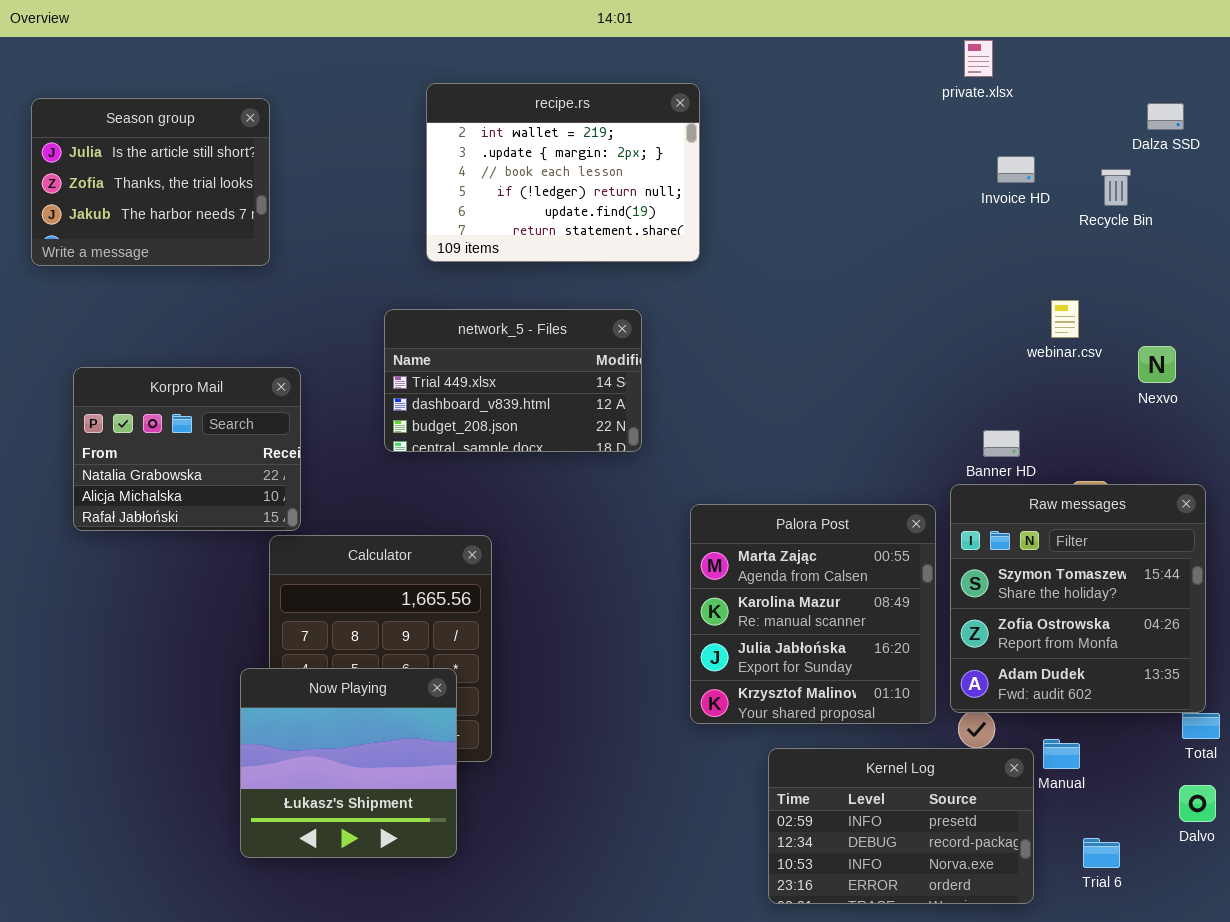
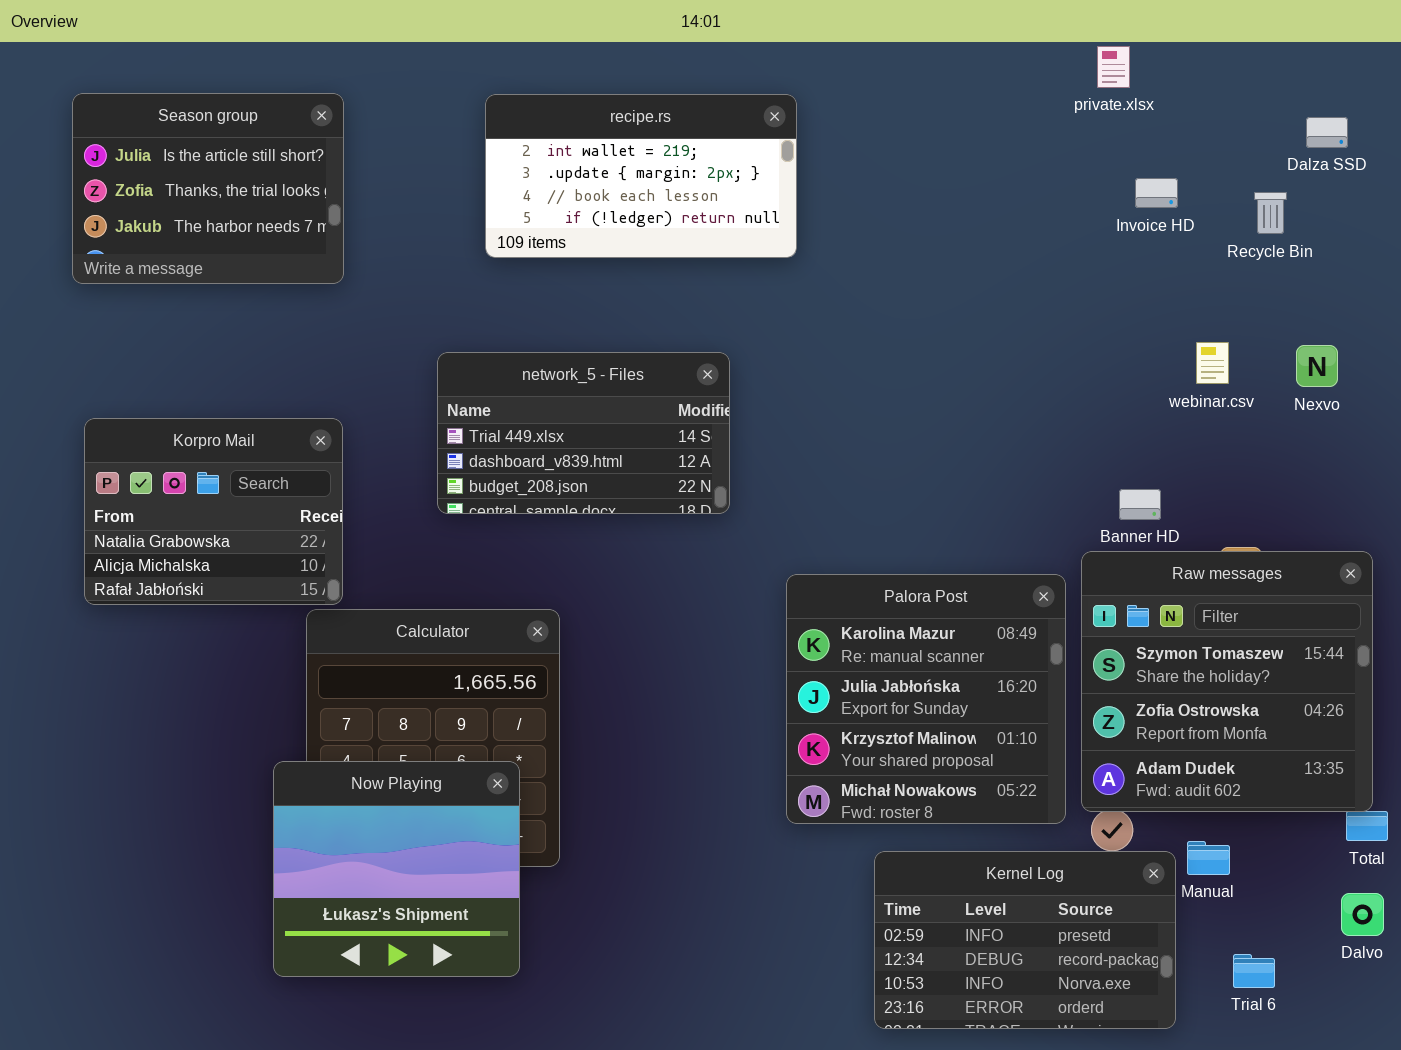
recipe.rs: [426,83,700,262] -> [485,94,797,258], resized
Season group: [31,98,270,266] -> [72,93,344,284], moved
Nexvo: [1138,346,1176,383] -> [1296,345,1338,387], moved
Palora Post: [690,504,936,724] -> [786,574,1066,824], scrolled down 1 row

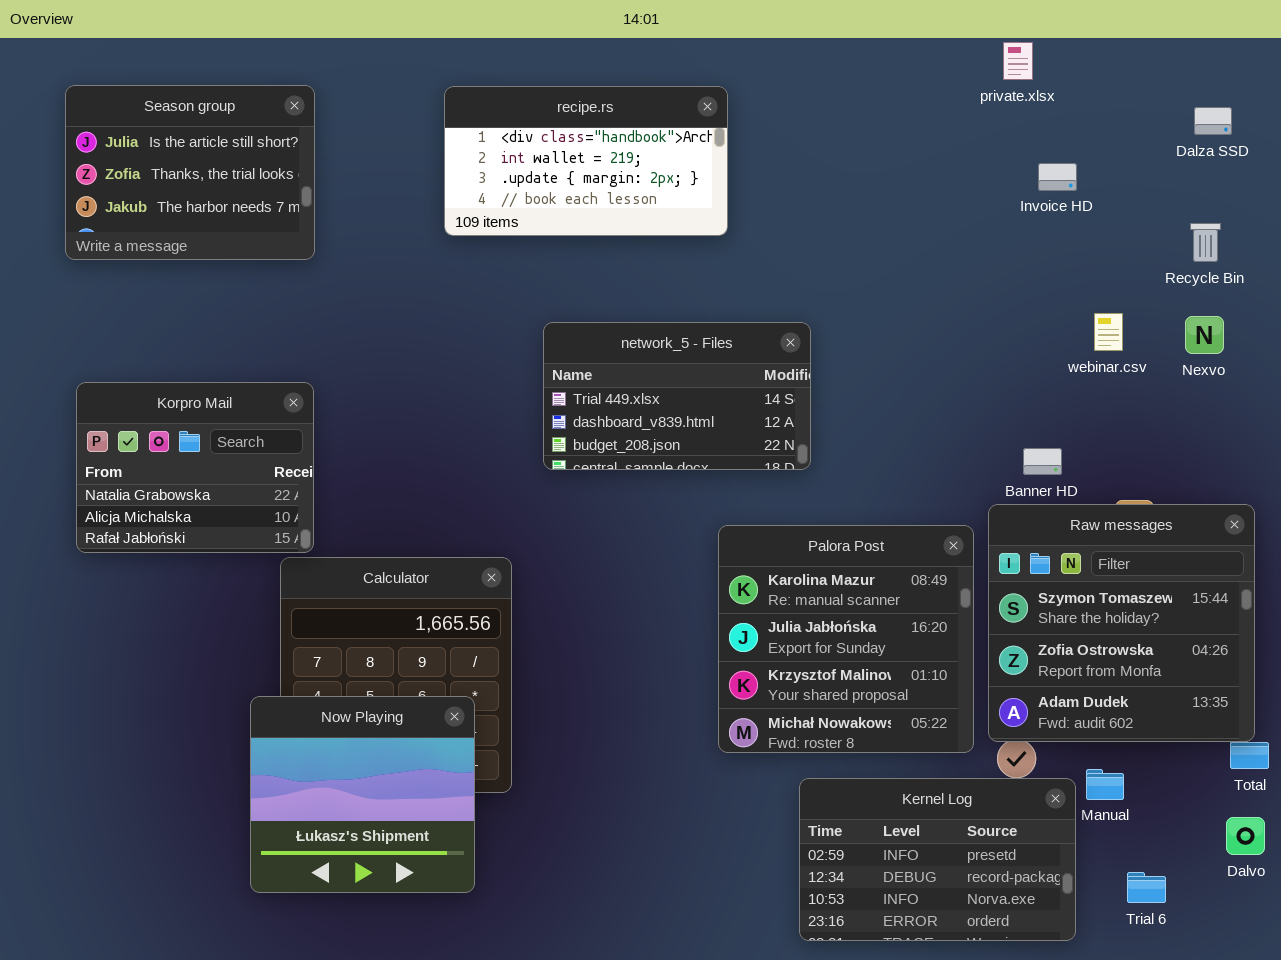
recipe.rs: [485,94,797,258] -> [444,86,728,236], scrolled up 1 row
Recycle Bin: [1254,192,1287,234] -> [1190,223,1221,262], moved
network_5 - Files: [437,352,730,514] -> [543,322,811,470], moved

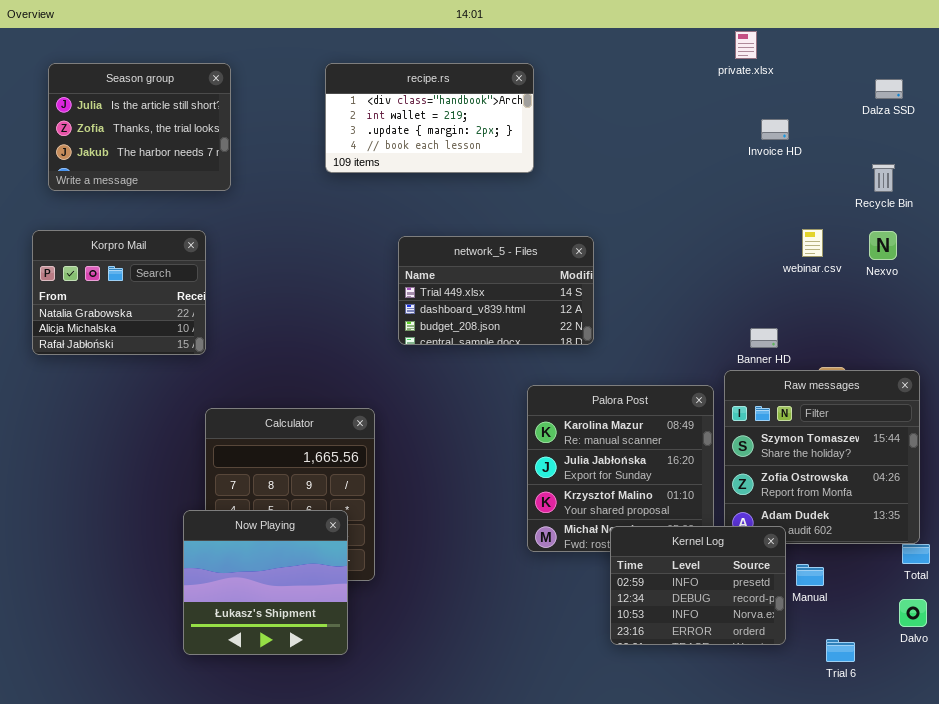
Korpro Mail: [76,382,314,553] -> [32,230,206,355], moved
Kernel Log: [799,778,1076,941] -> [610,526,786,645], moved, resized

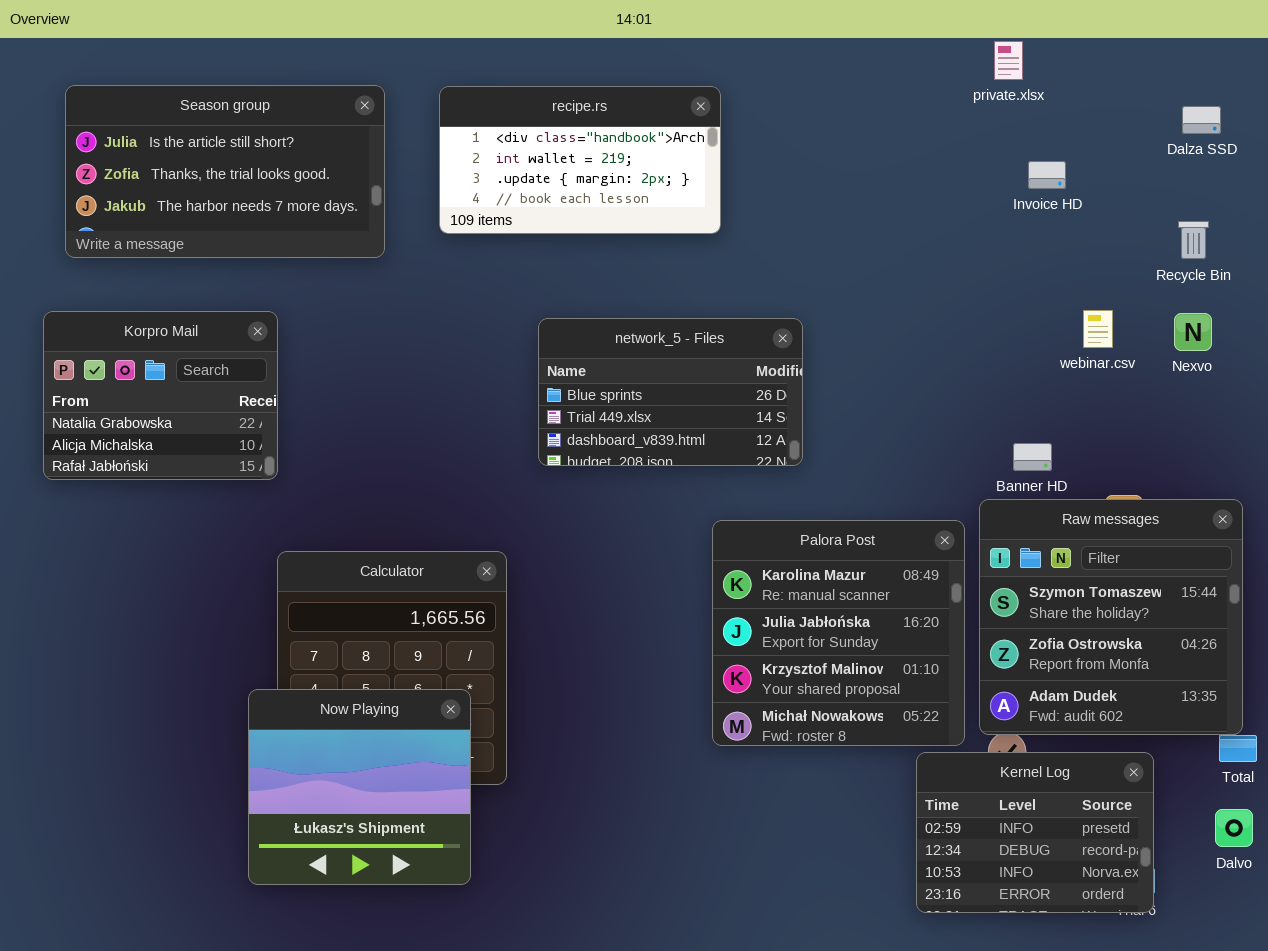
Season group: [48,63,231,191] -> [65,85,385,258], resized
network_5 - Files: [398,236,594,345] -> [538,318,803,466], scrolled up 1 row
Kernel Log: [610,526,786,645] -> [916,752,1154,913], moved

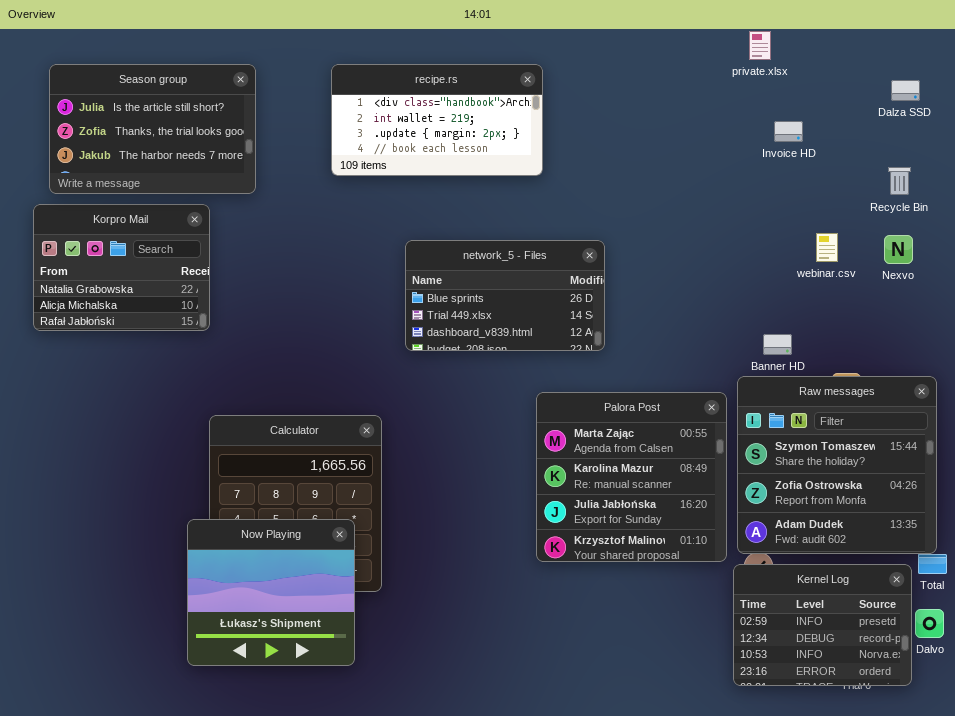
Season group: [65,85,385,258] -> [49,64,256,194], resized
Korpro Mail: [43,311,278,480] -> [33,204,210,331], moved
Palora Post: [712,520,965,746] -> [536,392,727,562], scrolled up 1 row
Kernel Log: [916,752,1154,913] -> [733,564,912,686], moved

